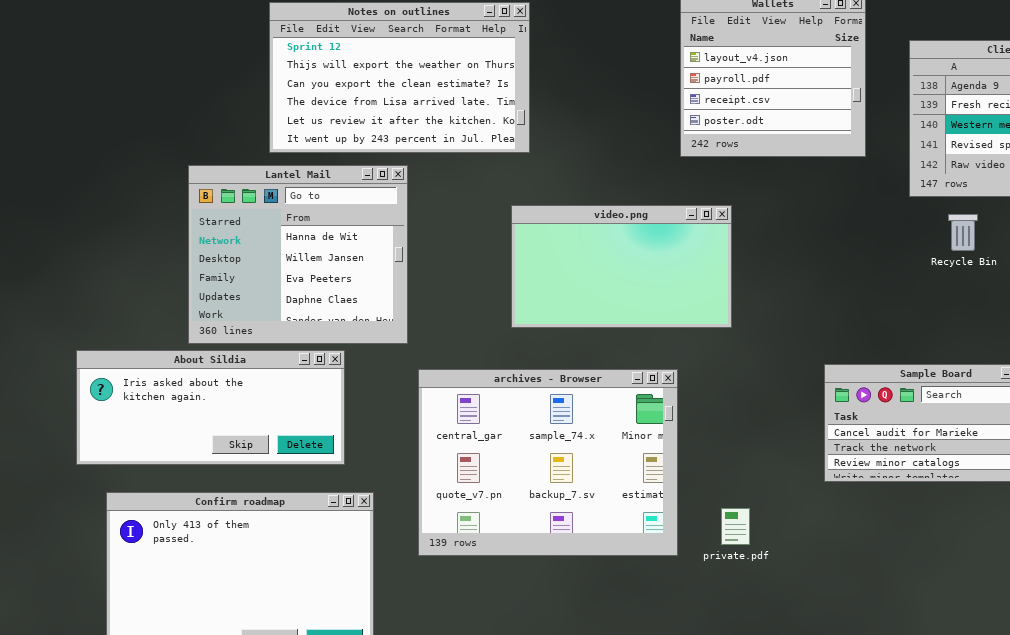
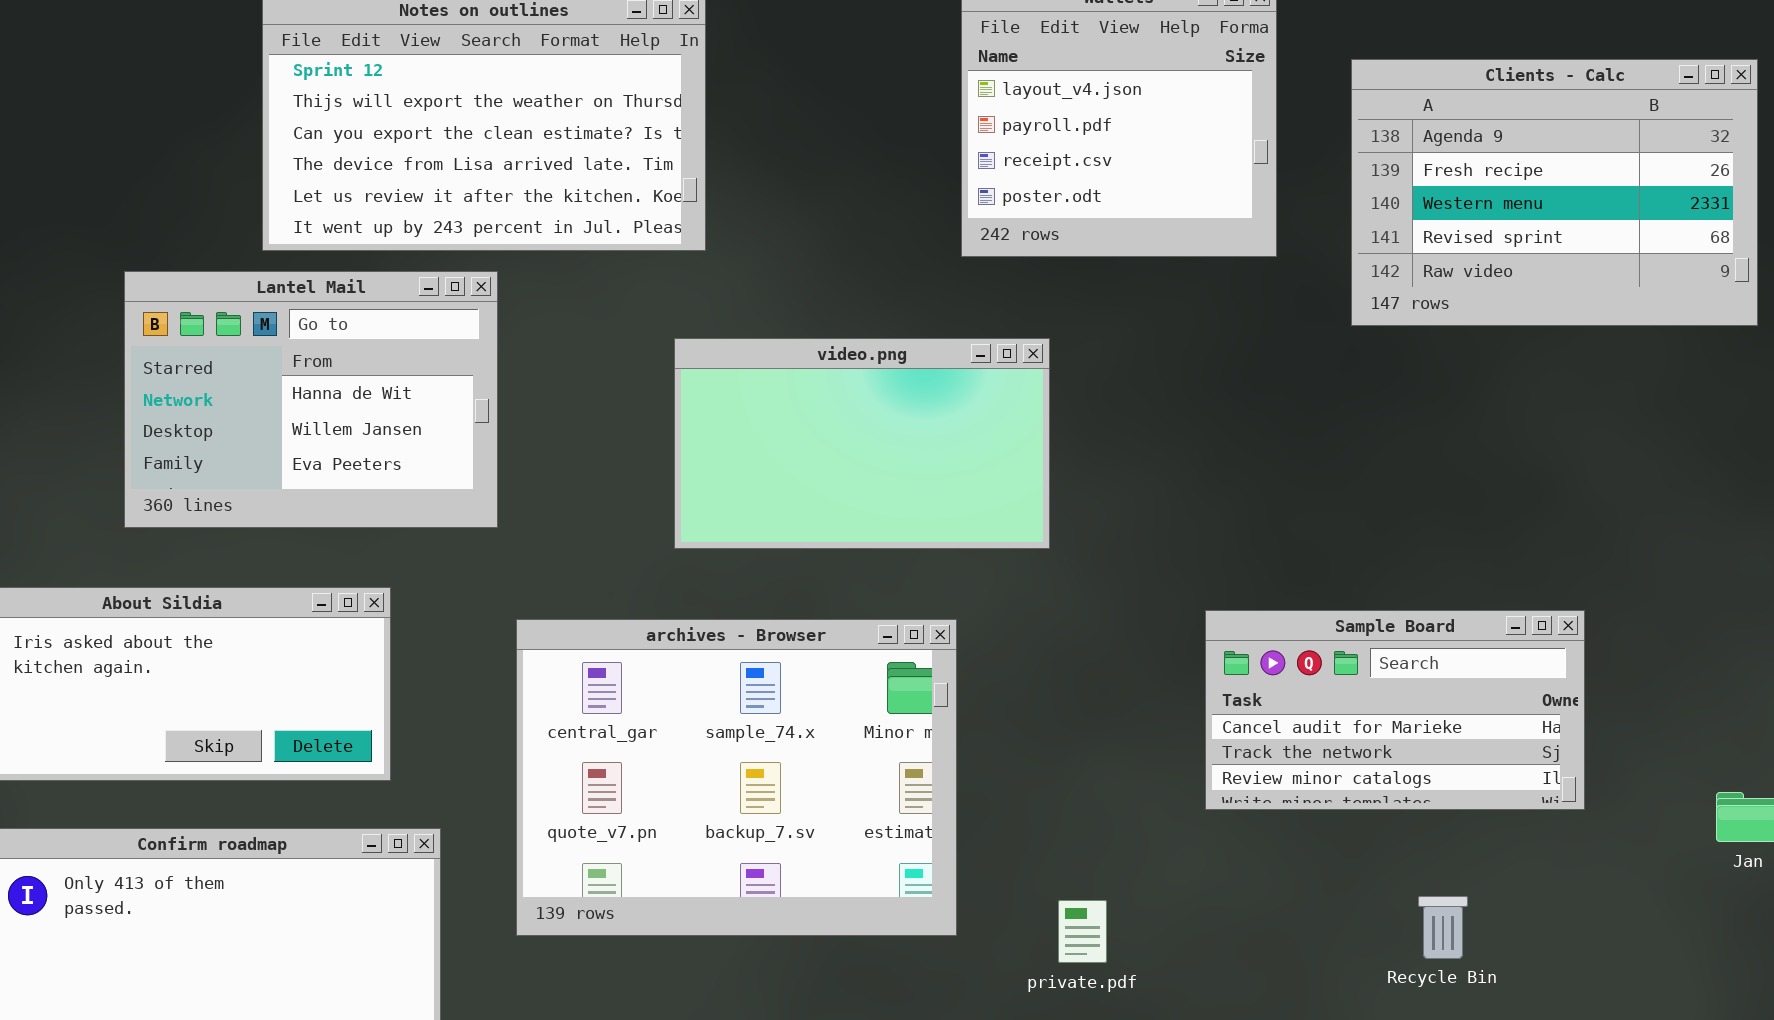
Lantel Mail: [188,165,408,344] -> [124,271,498,528], resized
Recycle Bin: [948,214,978,251] -> [1418,896,1468,959], moved
private.pdf: [721,508,750,545] -> [1058,900,1107,963], moved

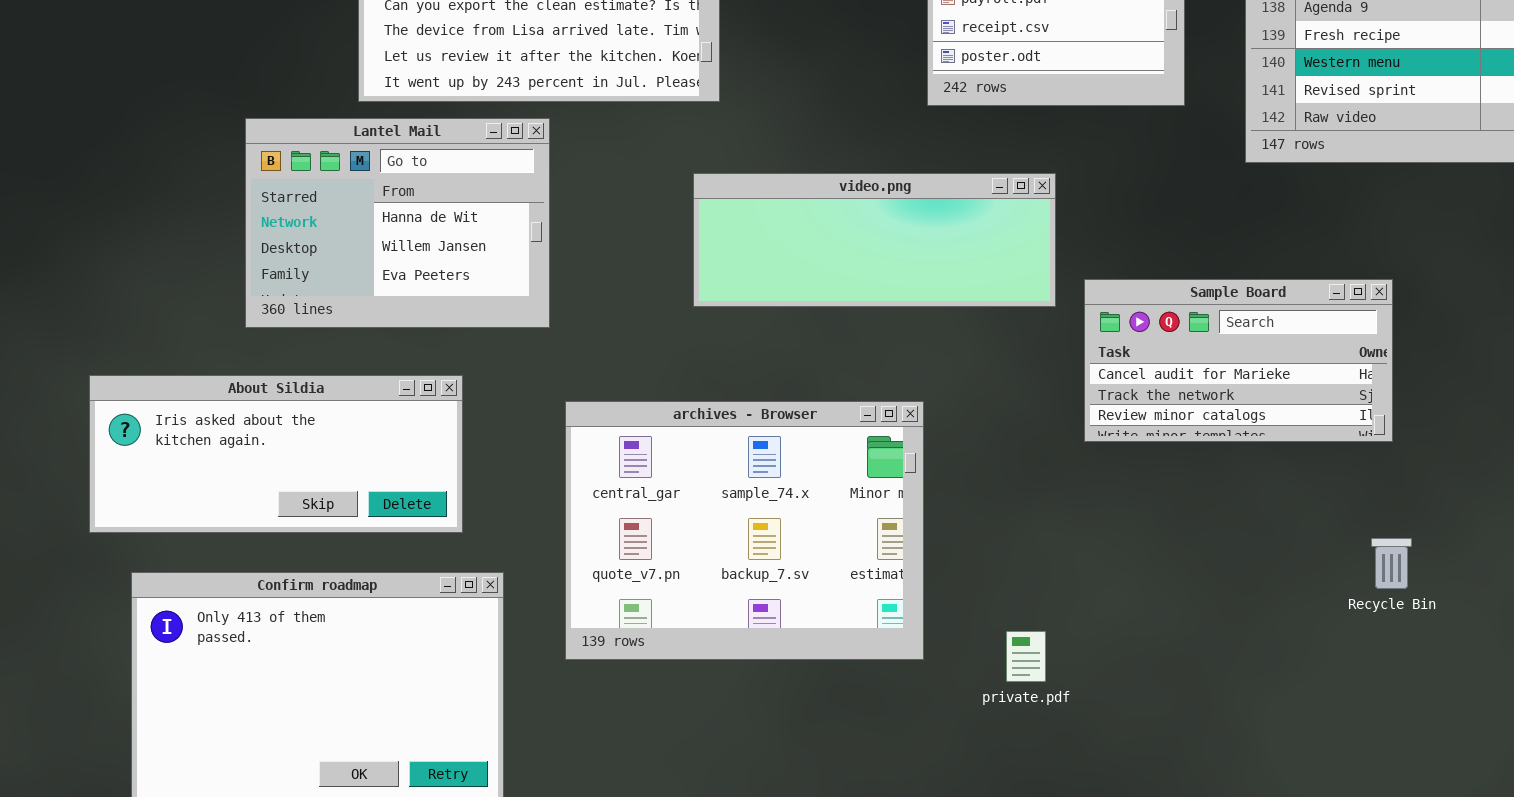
video.png: [674,338,1050,549] -> [693,173,1056,307], resized
Sample Board: [1205,610,1585,810] -> [1084,279,1393,442], moved
Recycle Bin: [1418,896,1468,959] -> [1371,538,1412,589], moved

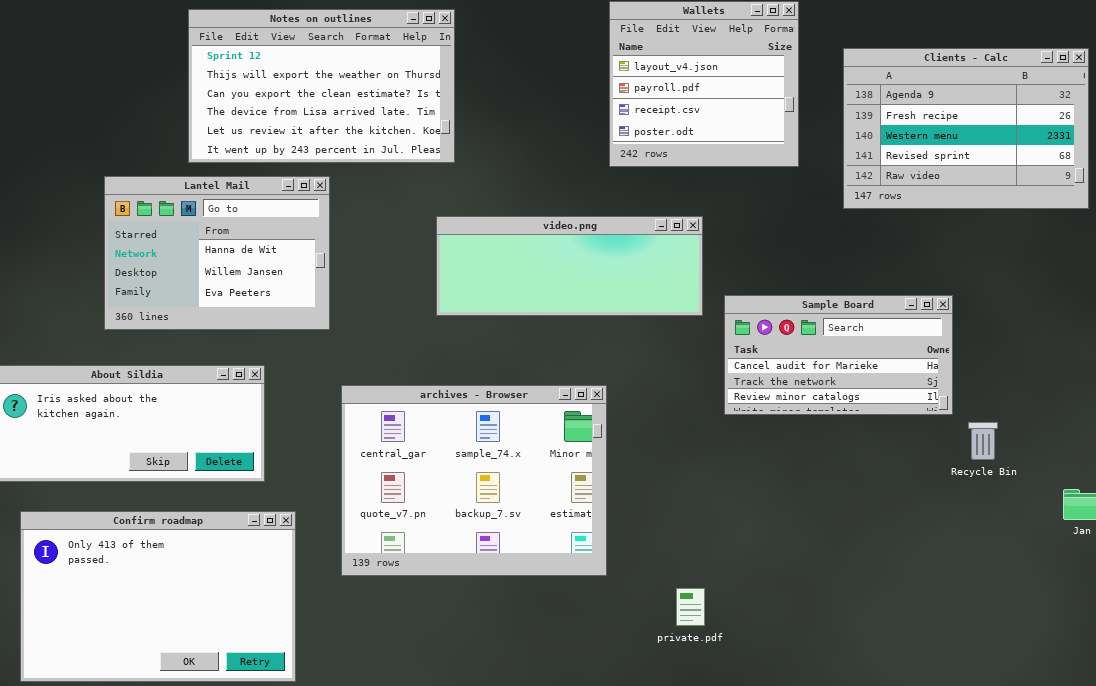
Recycle Bin: [1371,538,1412,589] -> [968,422,998,460], moved
private.pdf: [1006,631,1046,682] -> [676,588,705,626], moved

